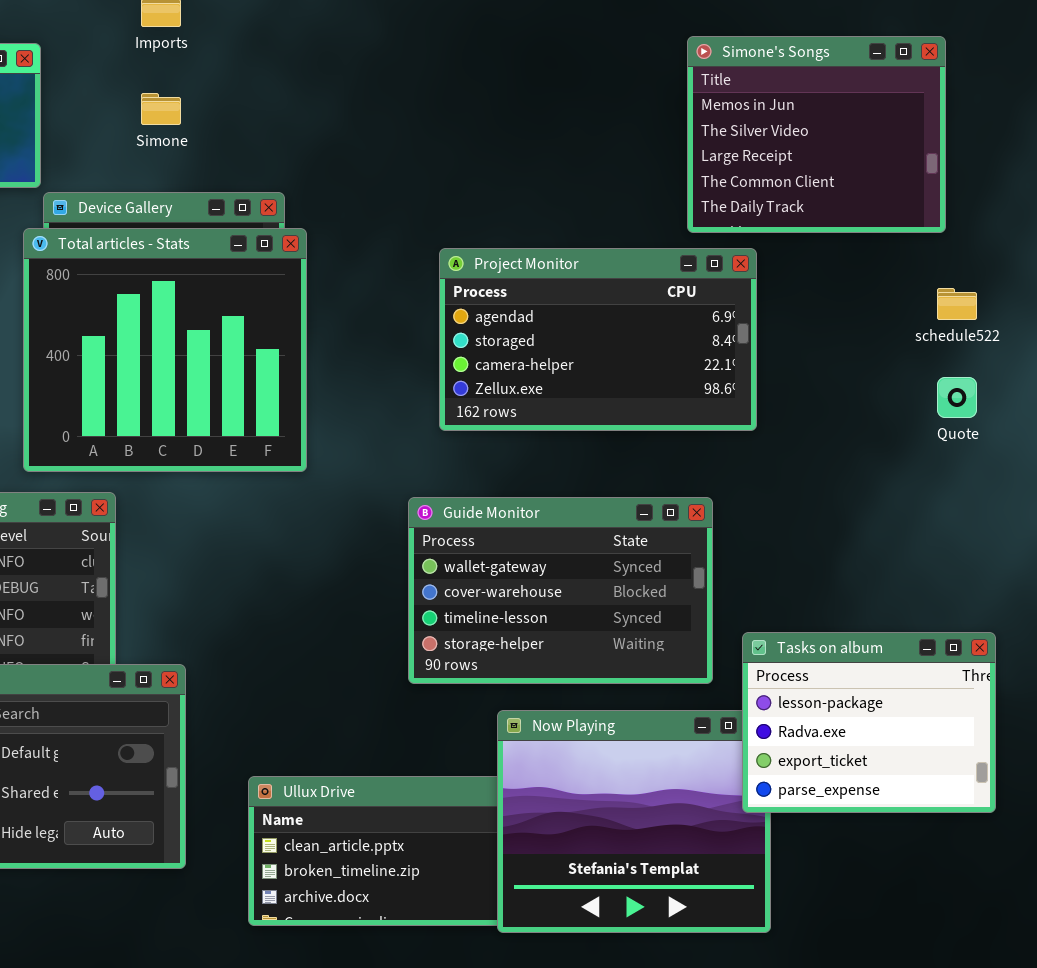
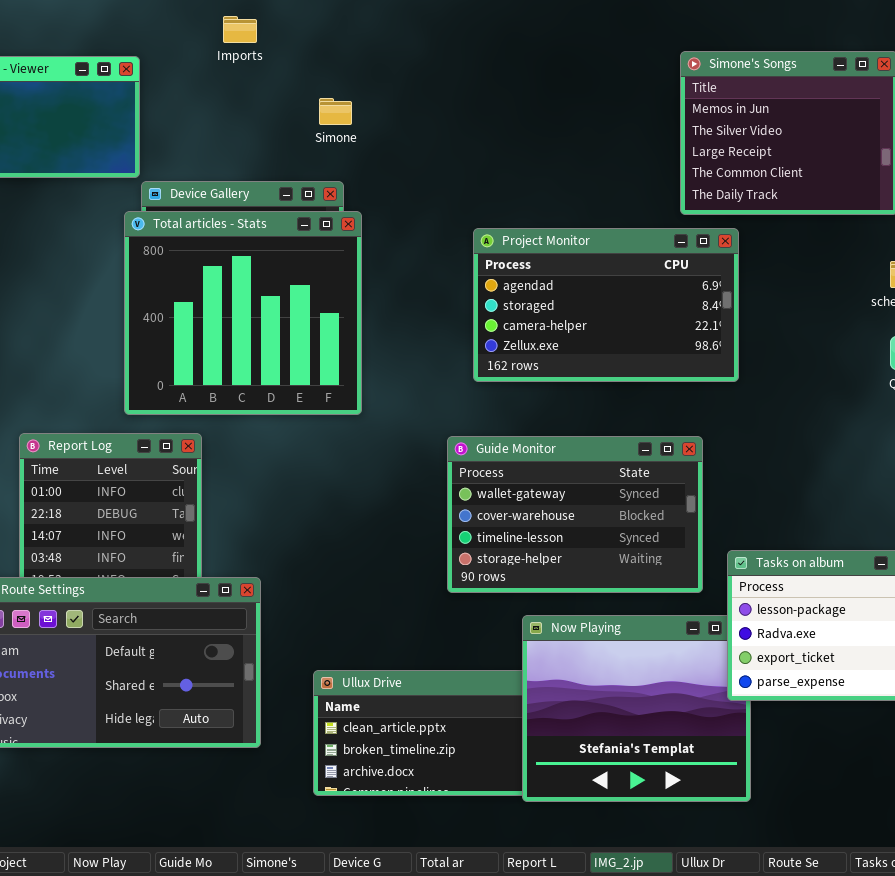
Simone: [141,93,181,125] -> [319,98,352,125], moved

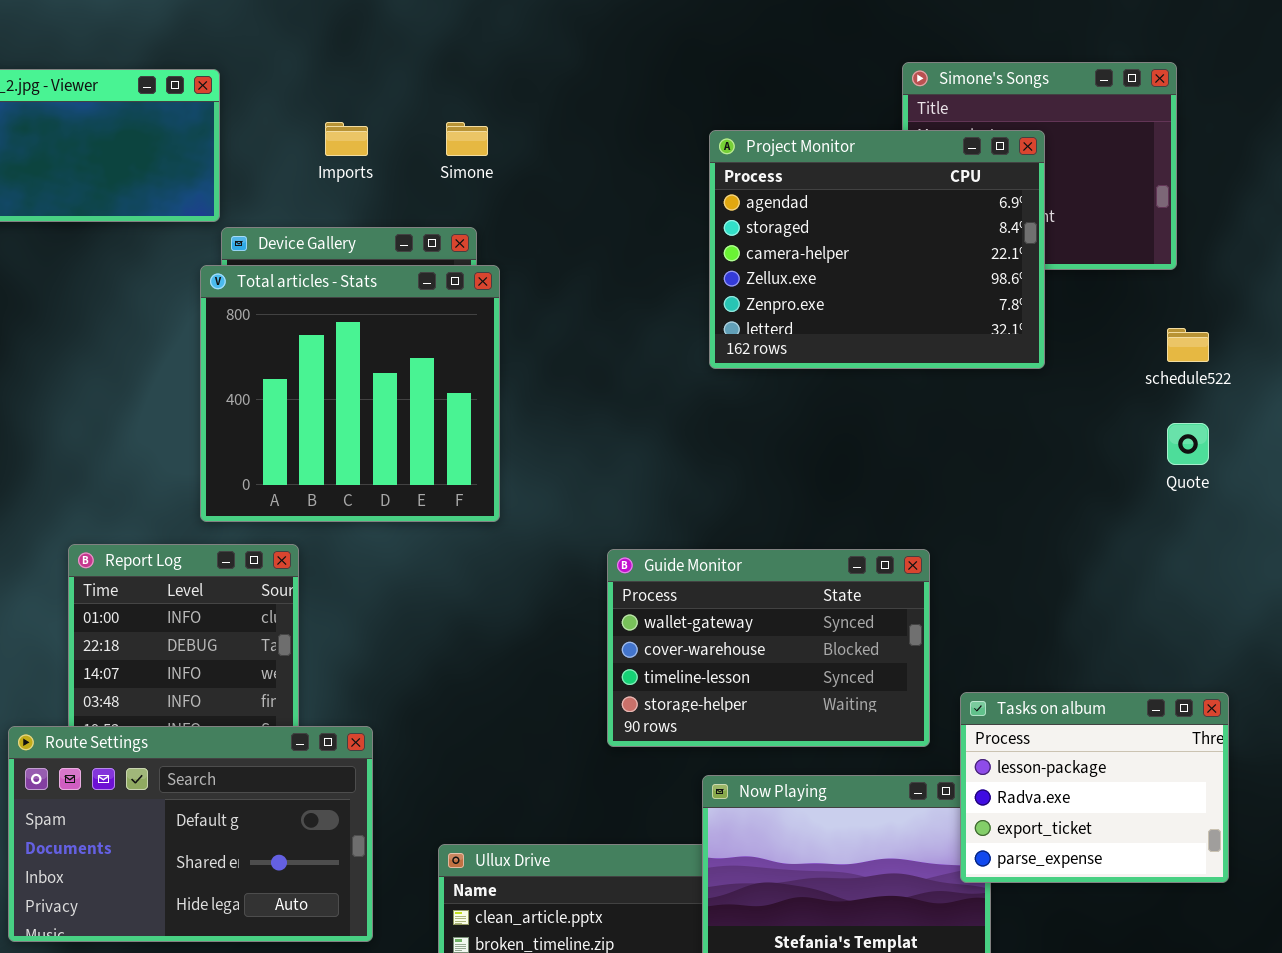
Imports: [223,16,257,43] -> [325,122,368,156], moved
Project Monitor: [473,228,739,382] -> [709,130,1045,369], moved, resized

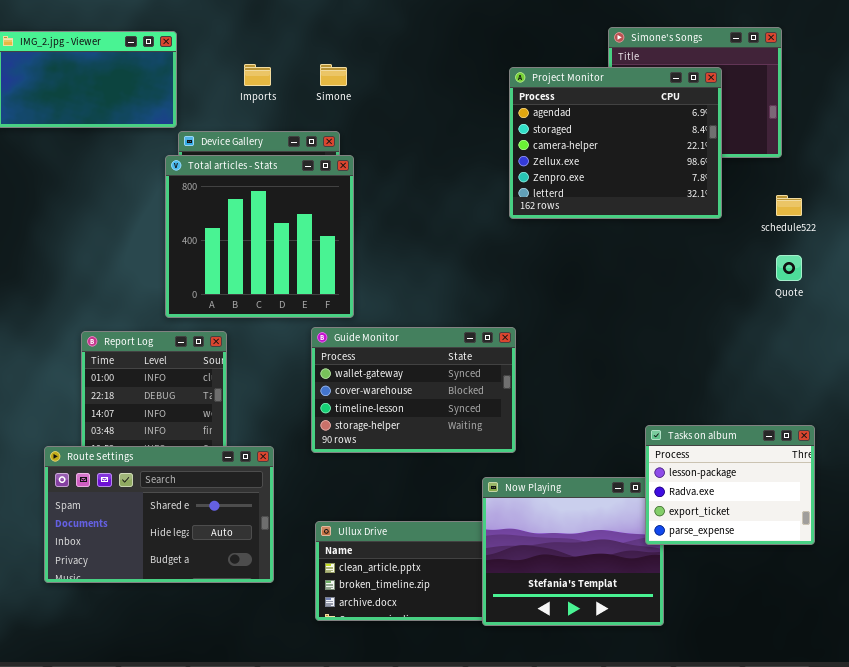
Project Monitor: [709,130,1045,369] -> [509,67,722,219], moved
Guide Monitor: [607,549,930,747] -> [311,327,516,453], moved
Route Settings: [8,726,373,942] -> [44,446,274,583], scrolled down 1 row

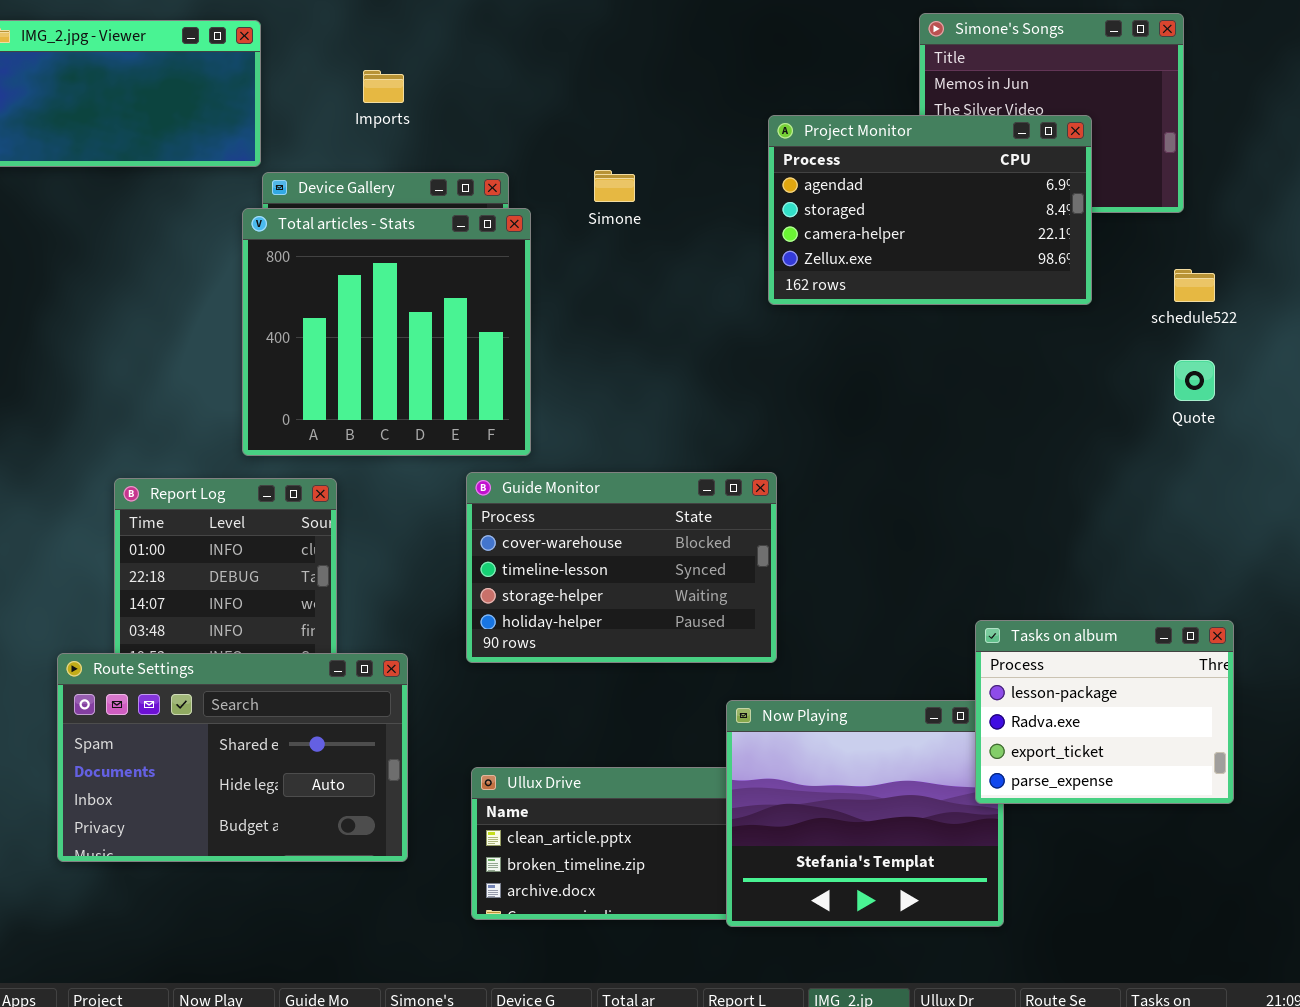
Simone: [320,64,347,86] -> [594,170,635,202], moved
Project Monitor: [509,67,722,219] -> [768,115,1092,305], resized
Guide Monitor: [311,327,516,453] -> [466,472,777,663], scrolled down 1 row

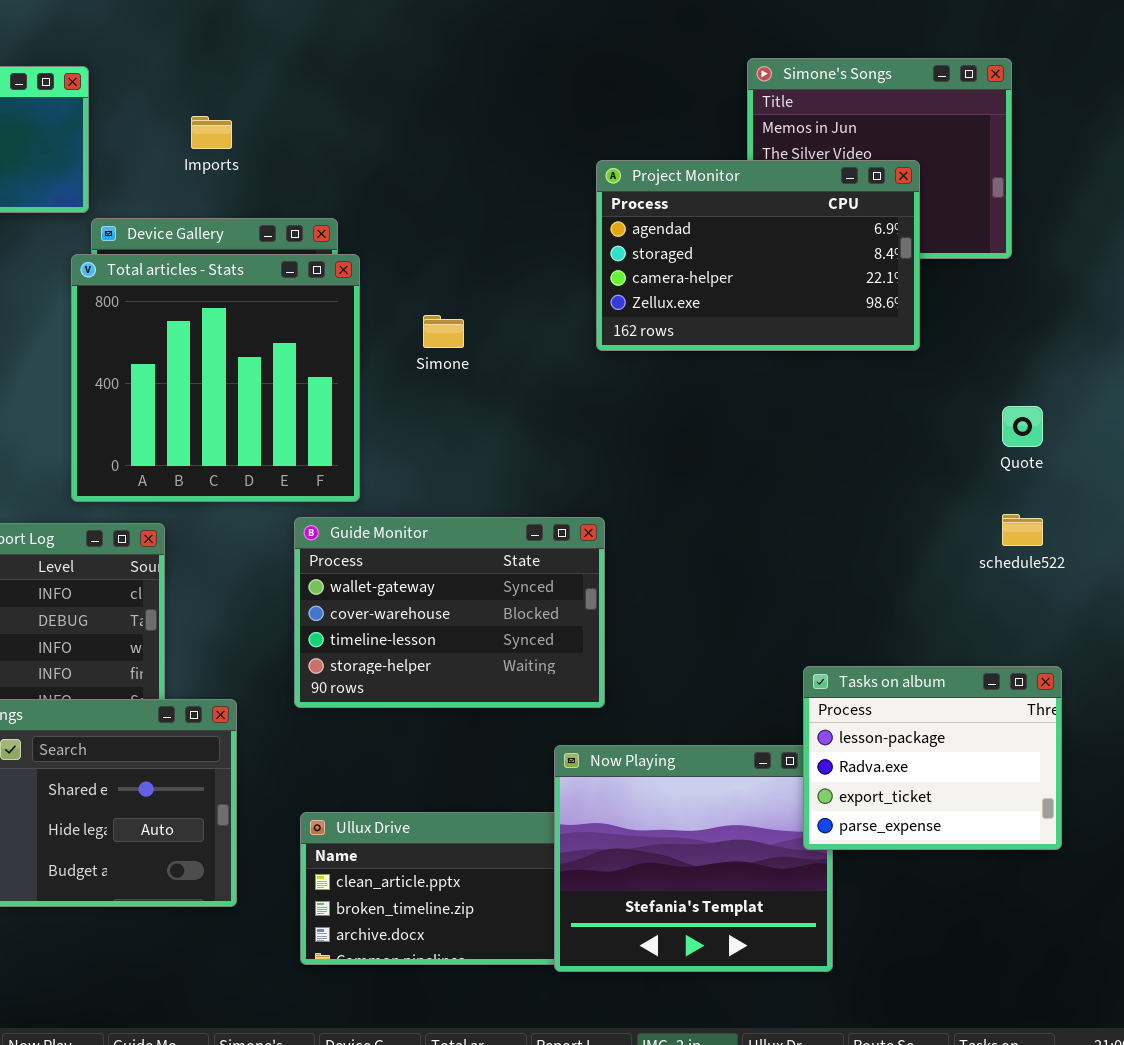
Simone: [594,170,635,202] -> [423,315,464,348], moved
schedule522: [1174,269,1215,302] -> [1002,514,1043,546], moved
Guide Monitor: [466,472,777,663] -> [294,517,605,708], scrolled up 1 row

